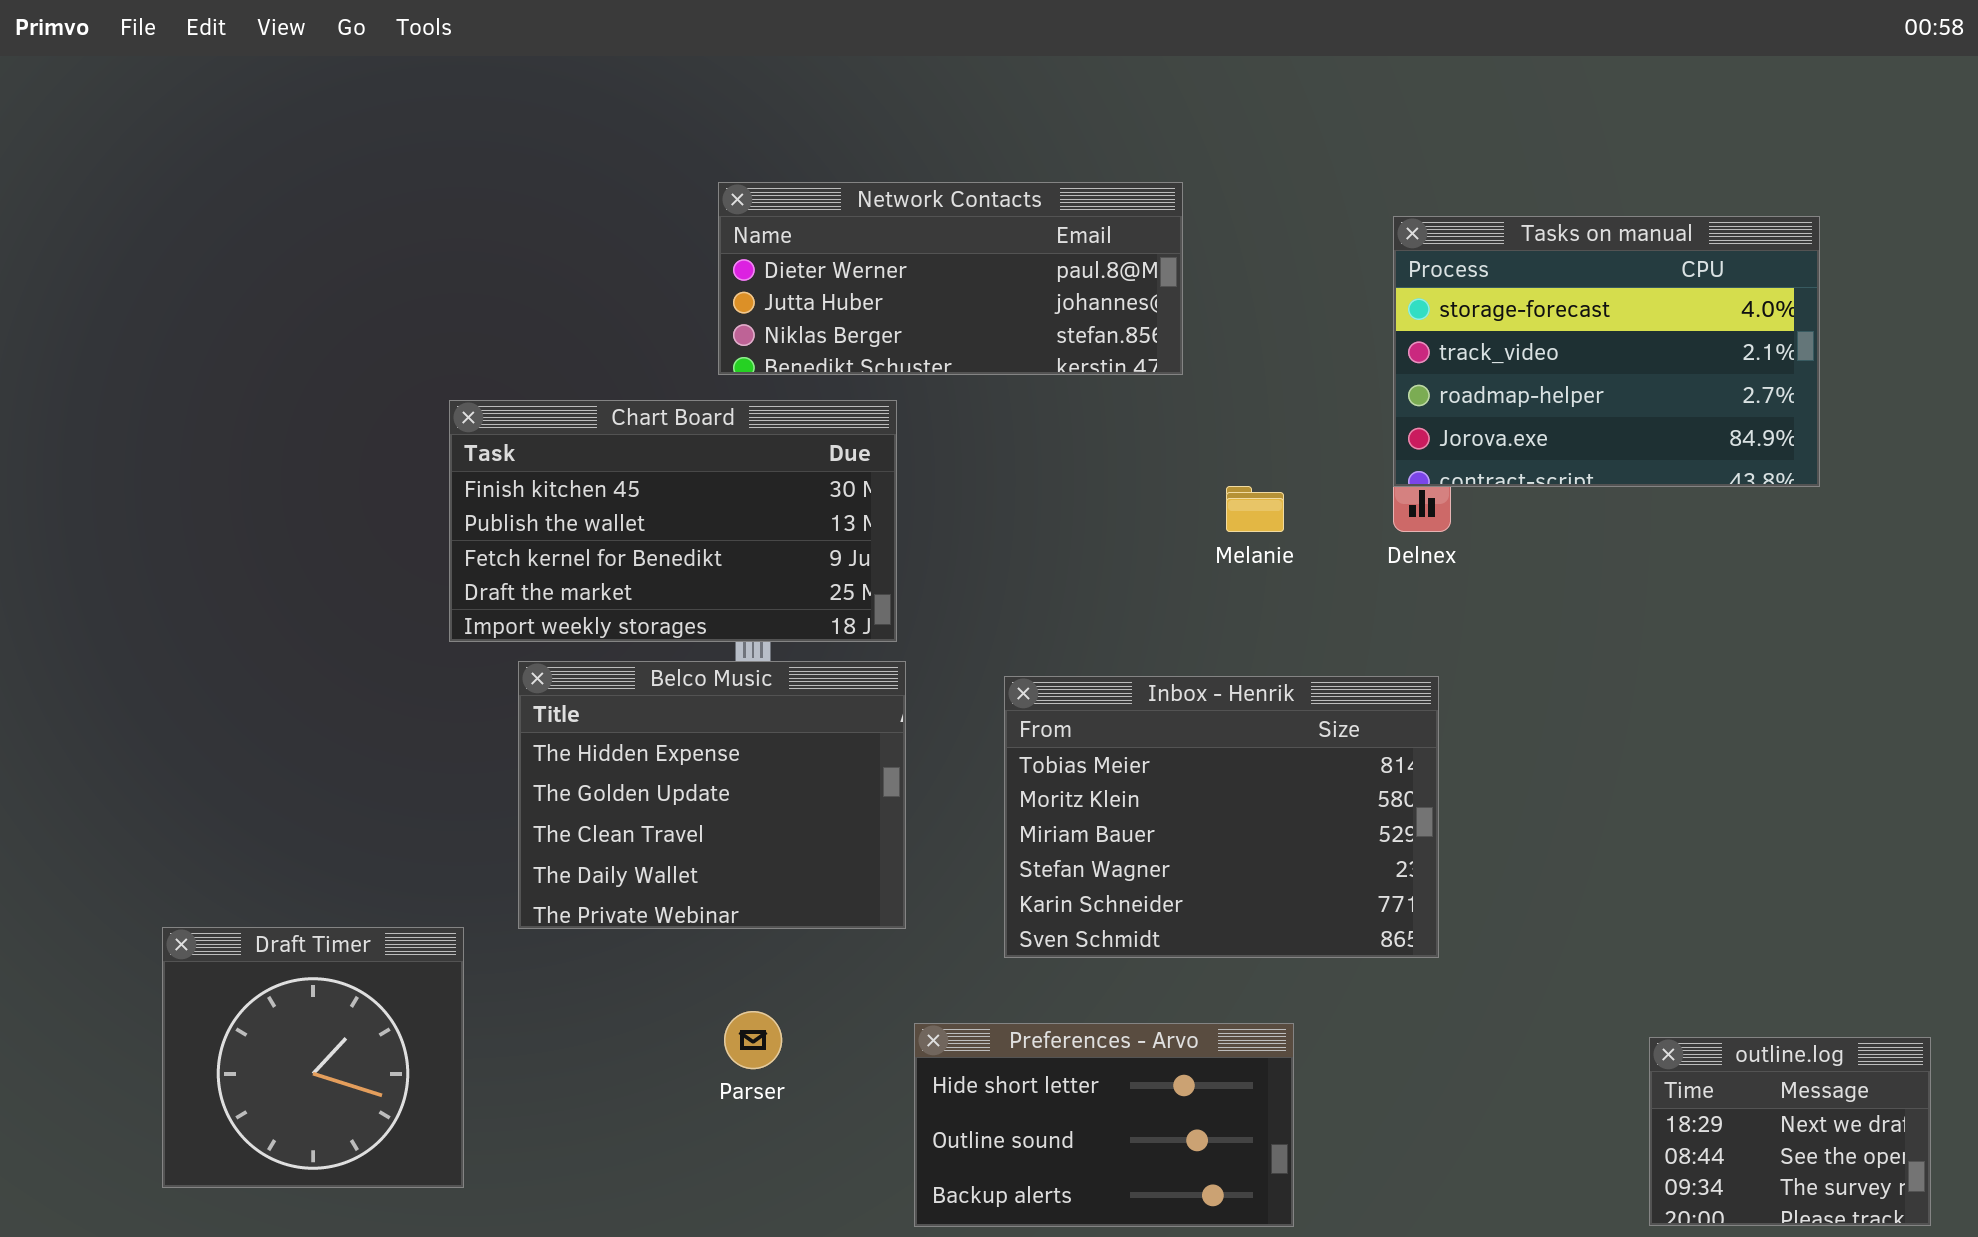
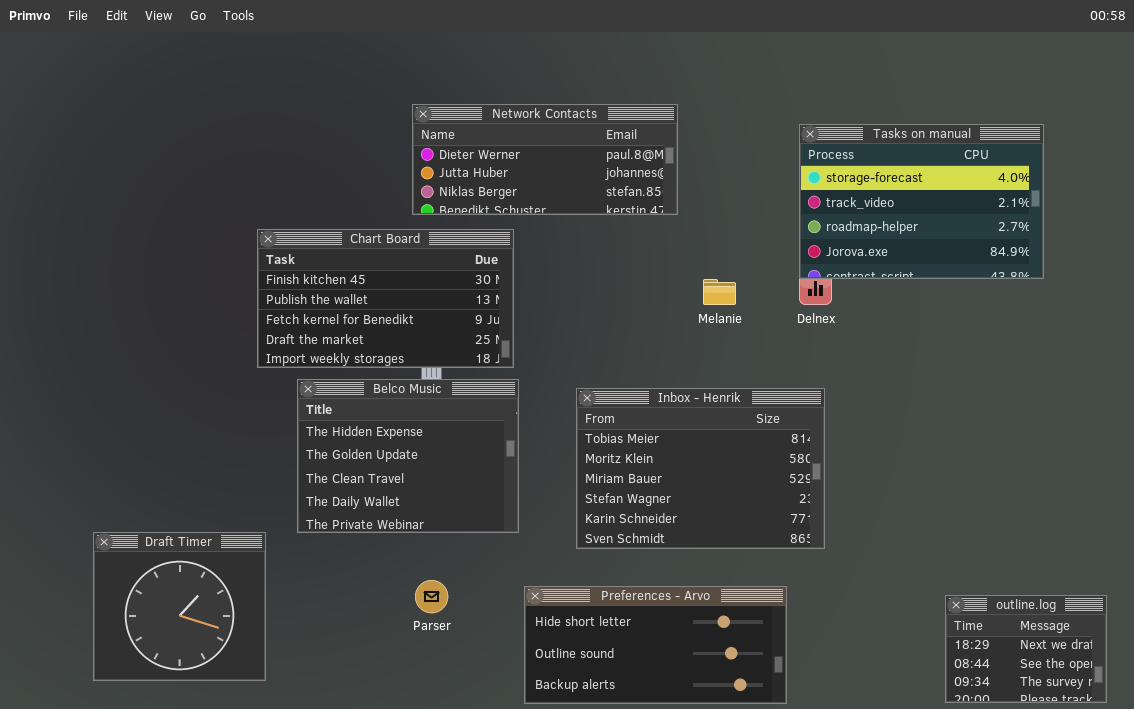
Preferences - Arvo: [914,1023,1294,1227] -> [524,586,787,704], resized

